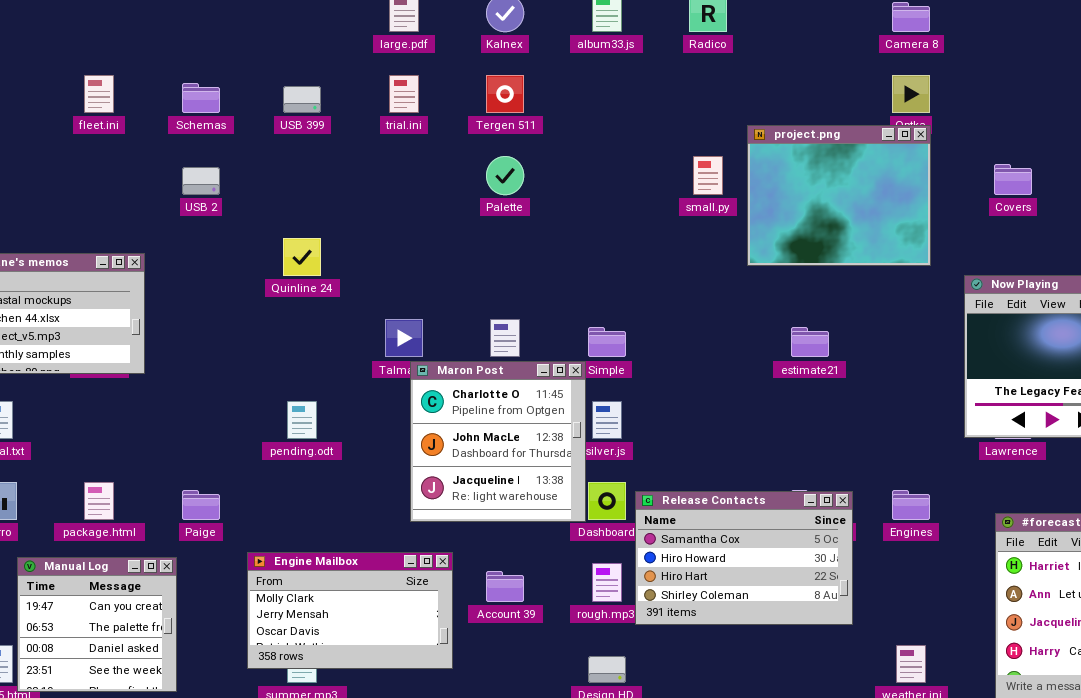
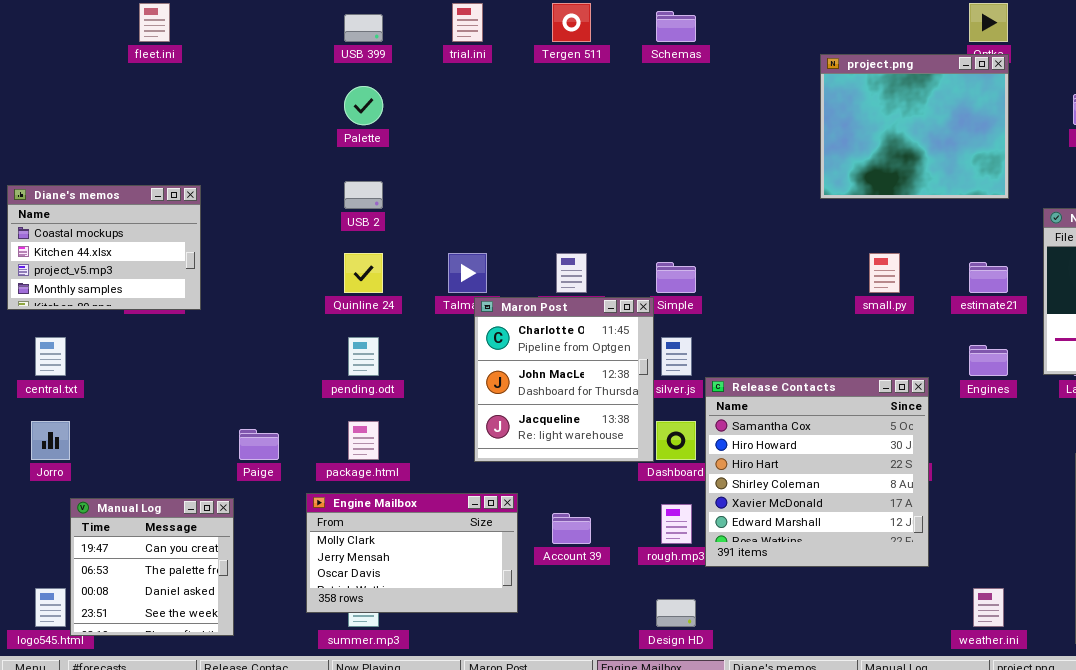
Schemas: [182,83,220,113] -> [656,11,696,42], moved
Palette: [486,156,524,195] -> [344,86,383,125], moved
small.py: [693,156,723,195] -> [869,253,900,293], moved
USB 2: [182,167,220,195] -> [344,181,383,209], moved
Quinline 24: [283,238,321,276] -> [344,253,383,293], moved
estimate21: [791,327,829,357] -> [969,262,1008,293], moved
package.html: [84,482,114,520] -> [348,421,379,460], moved
Engines: [892,490,930,520] -> [969,345,1008,376], moved
Release Contacts: [635,491,853,625] -> [705,377,929,567], resized

